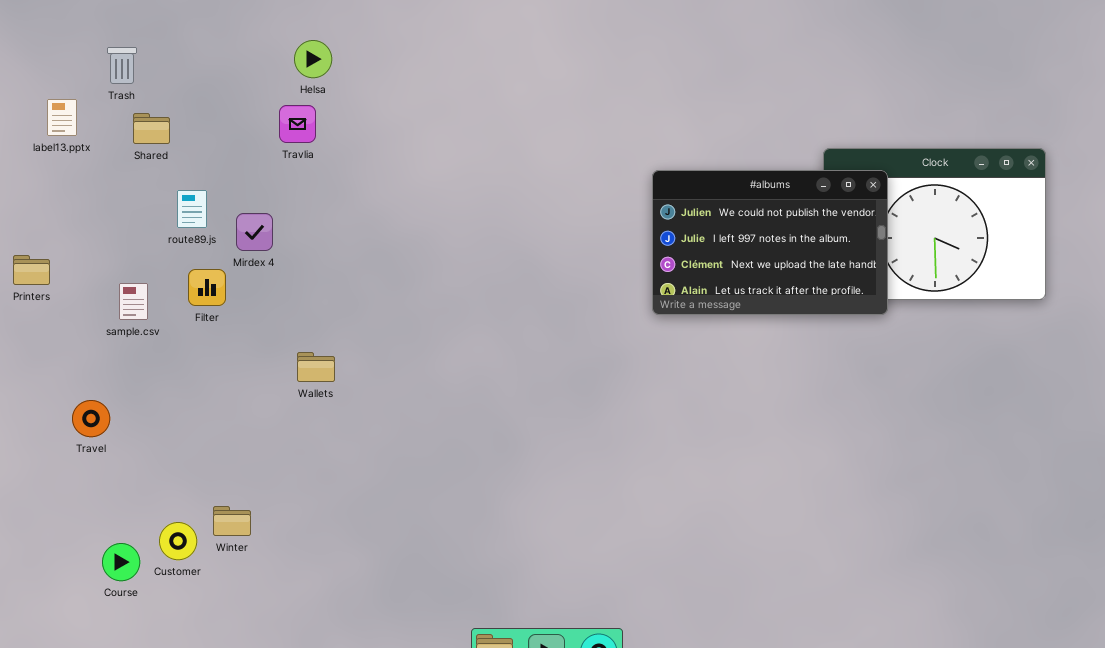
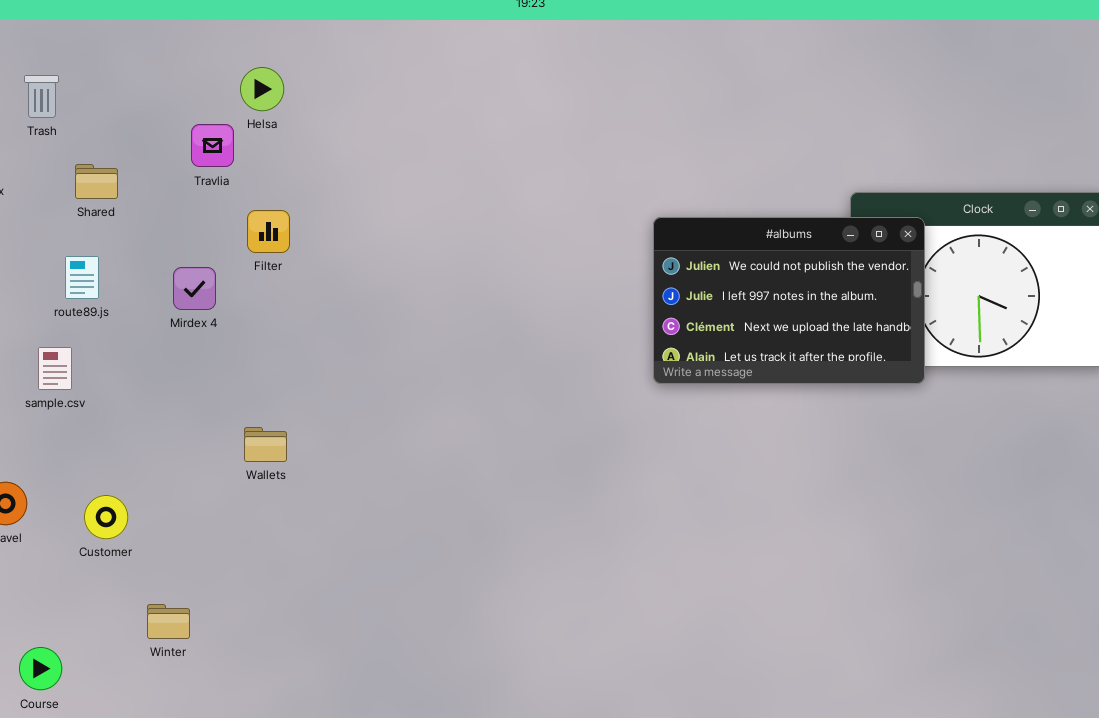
Travlia: [279,105,316,143] -> [191,124,234,167], moved
Shared: [133,113,170,144] -> [75,164,118,199], moved
route89.js: [177,190,207,228] -> [65,256,99,299], moved
Filter: [188,269,226,306] -> [247,210,290,253], moved
Customer: [159,522,197,560] -> [84,495,128,539], moved

